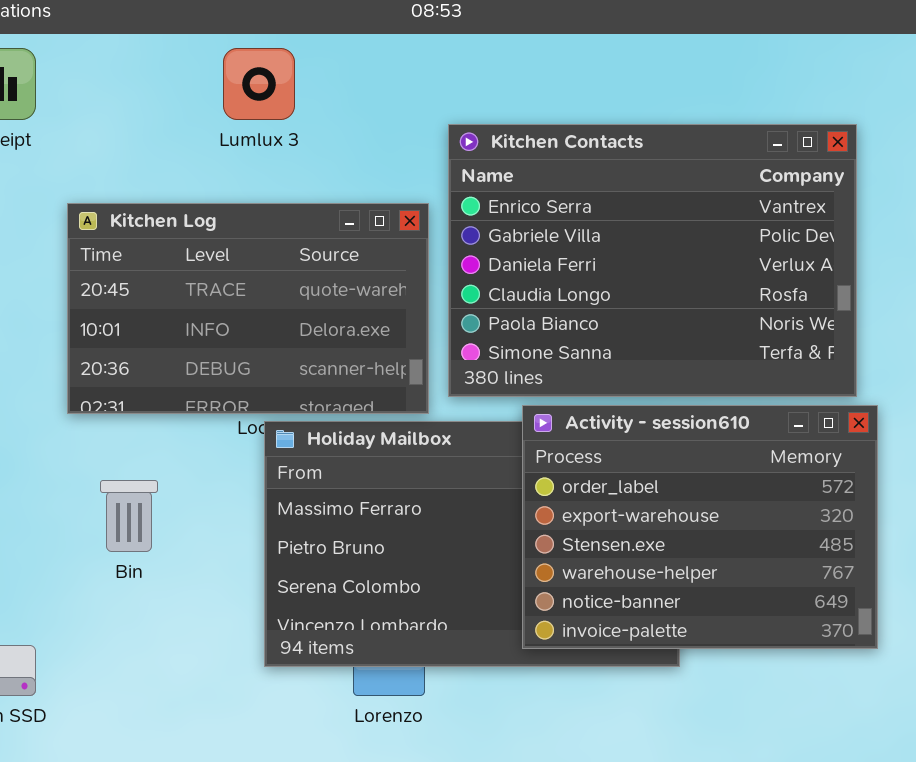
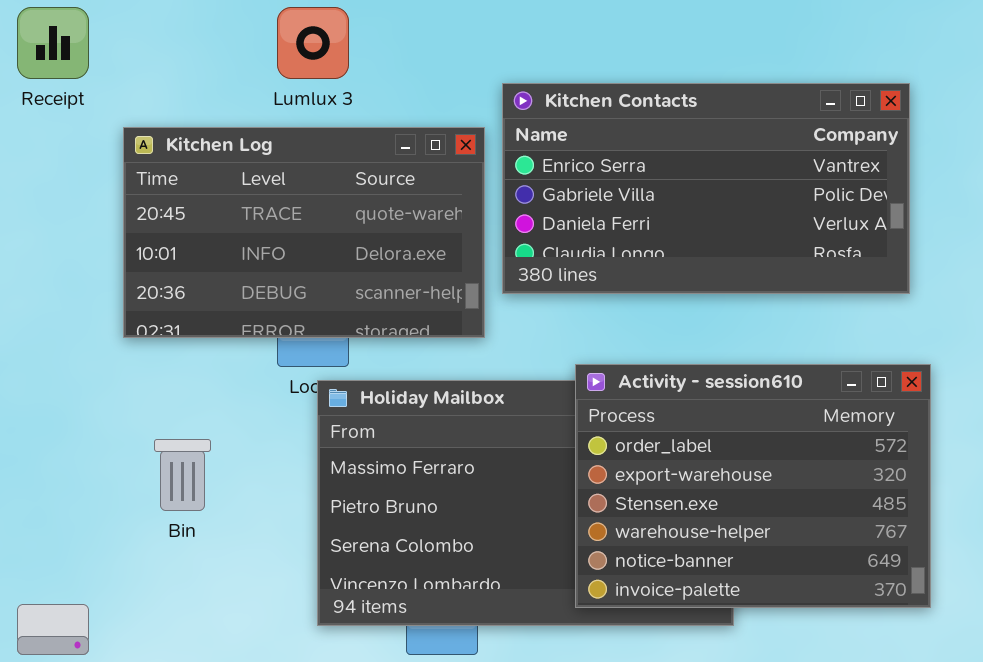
Kitchen Contacts: [448,124,857,397] -> [502,83,910,294], resized
Kitchen Log: [67,203,429,414] -> [123,127,485,338], moved

